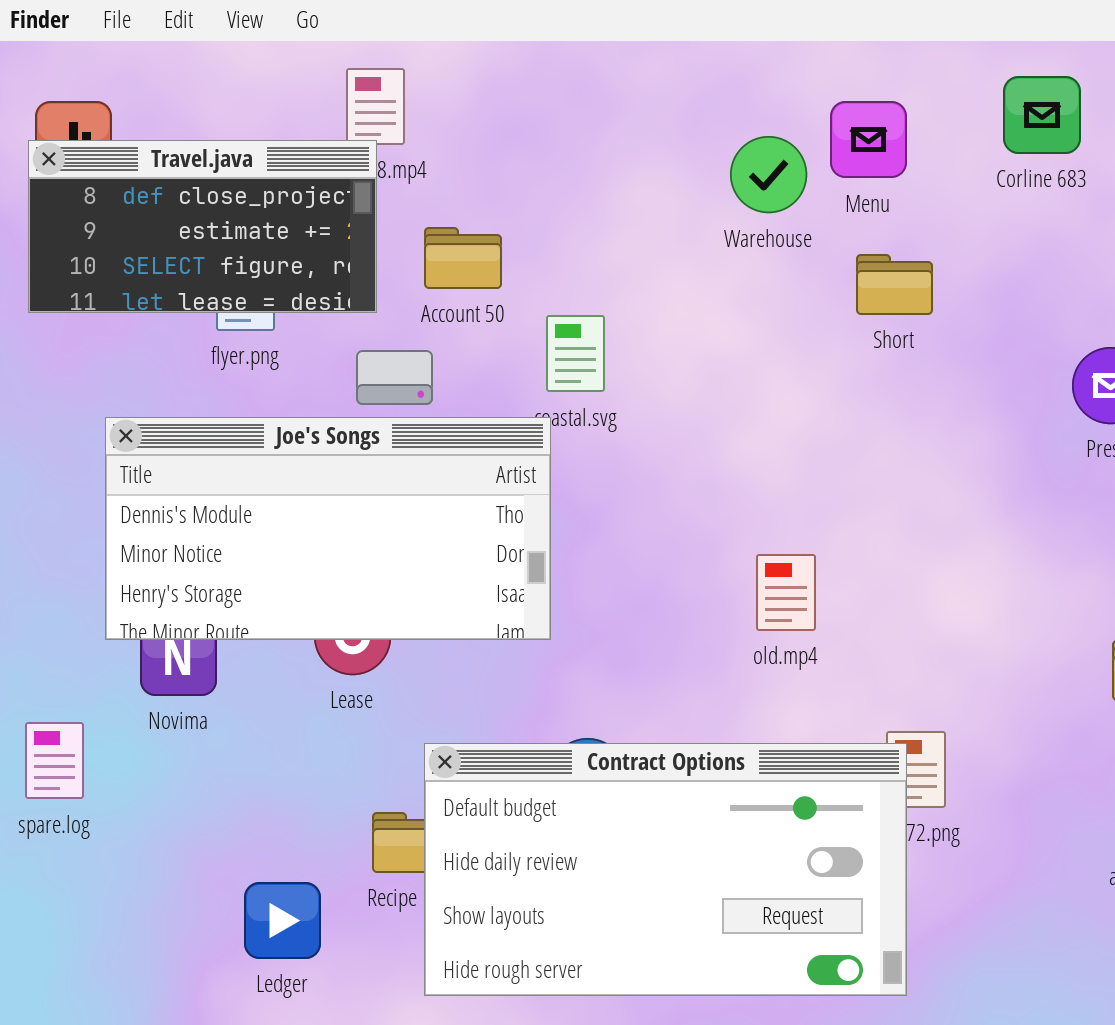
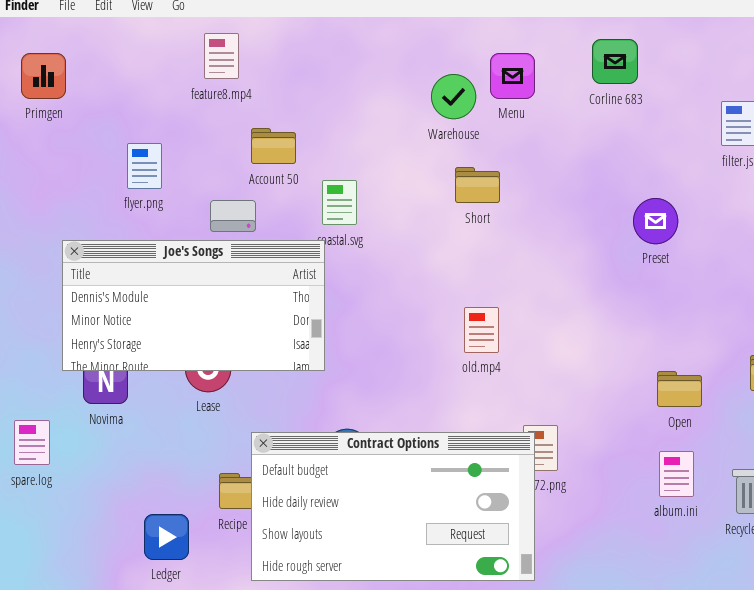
Travel.java: [28,140,377,313] -> none, closed
Short: [856,254,933,315] -> [455,167,500,203], moved
old.mp4: [756,554,816,631] -> [464,307,499,353], moved

